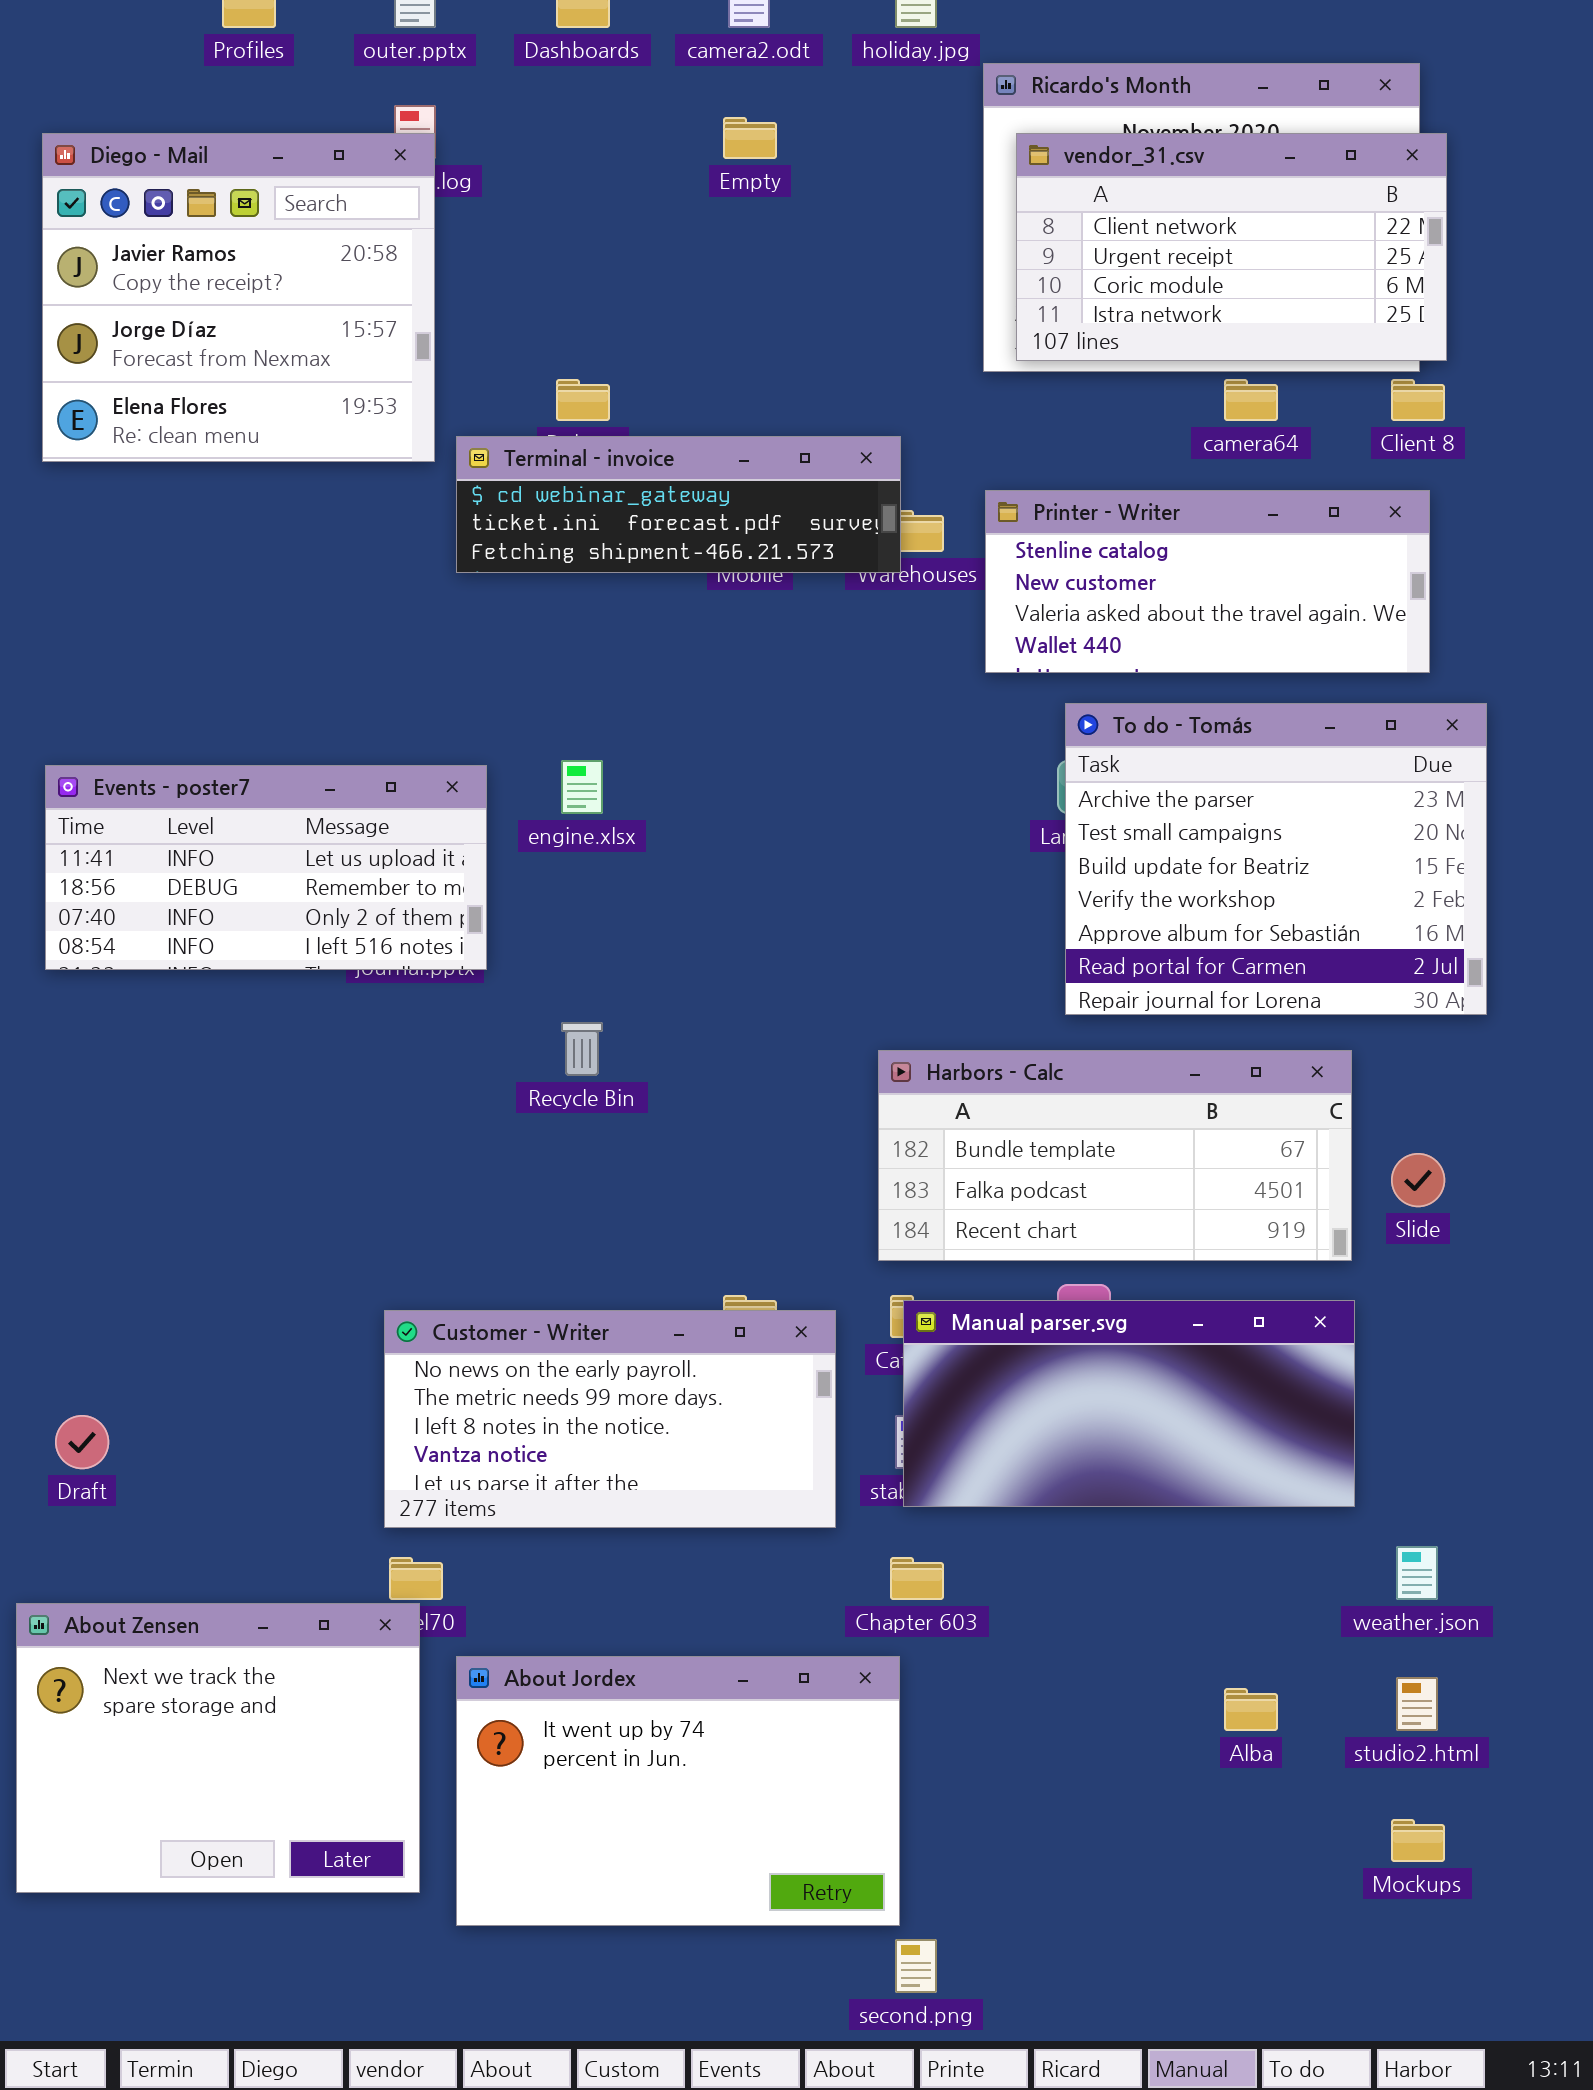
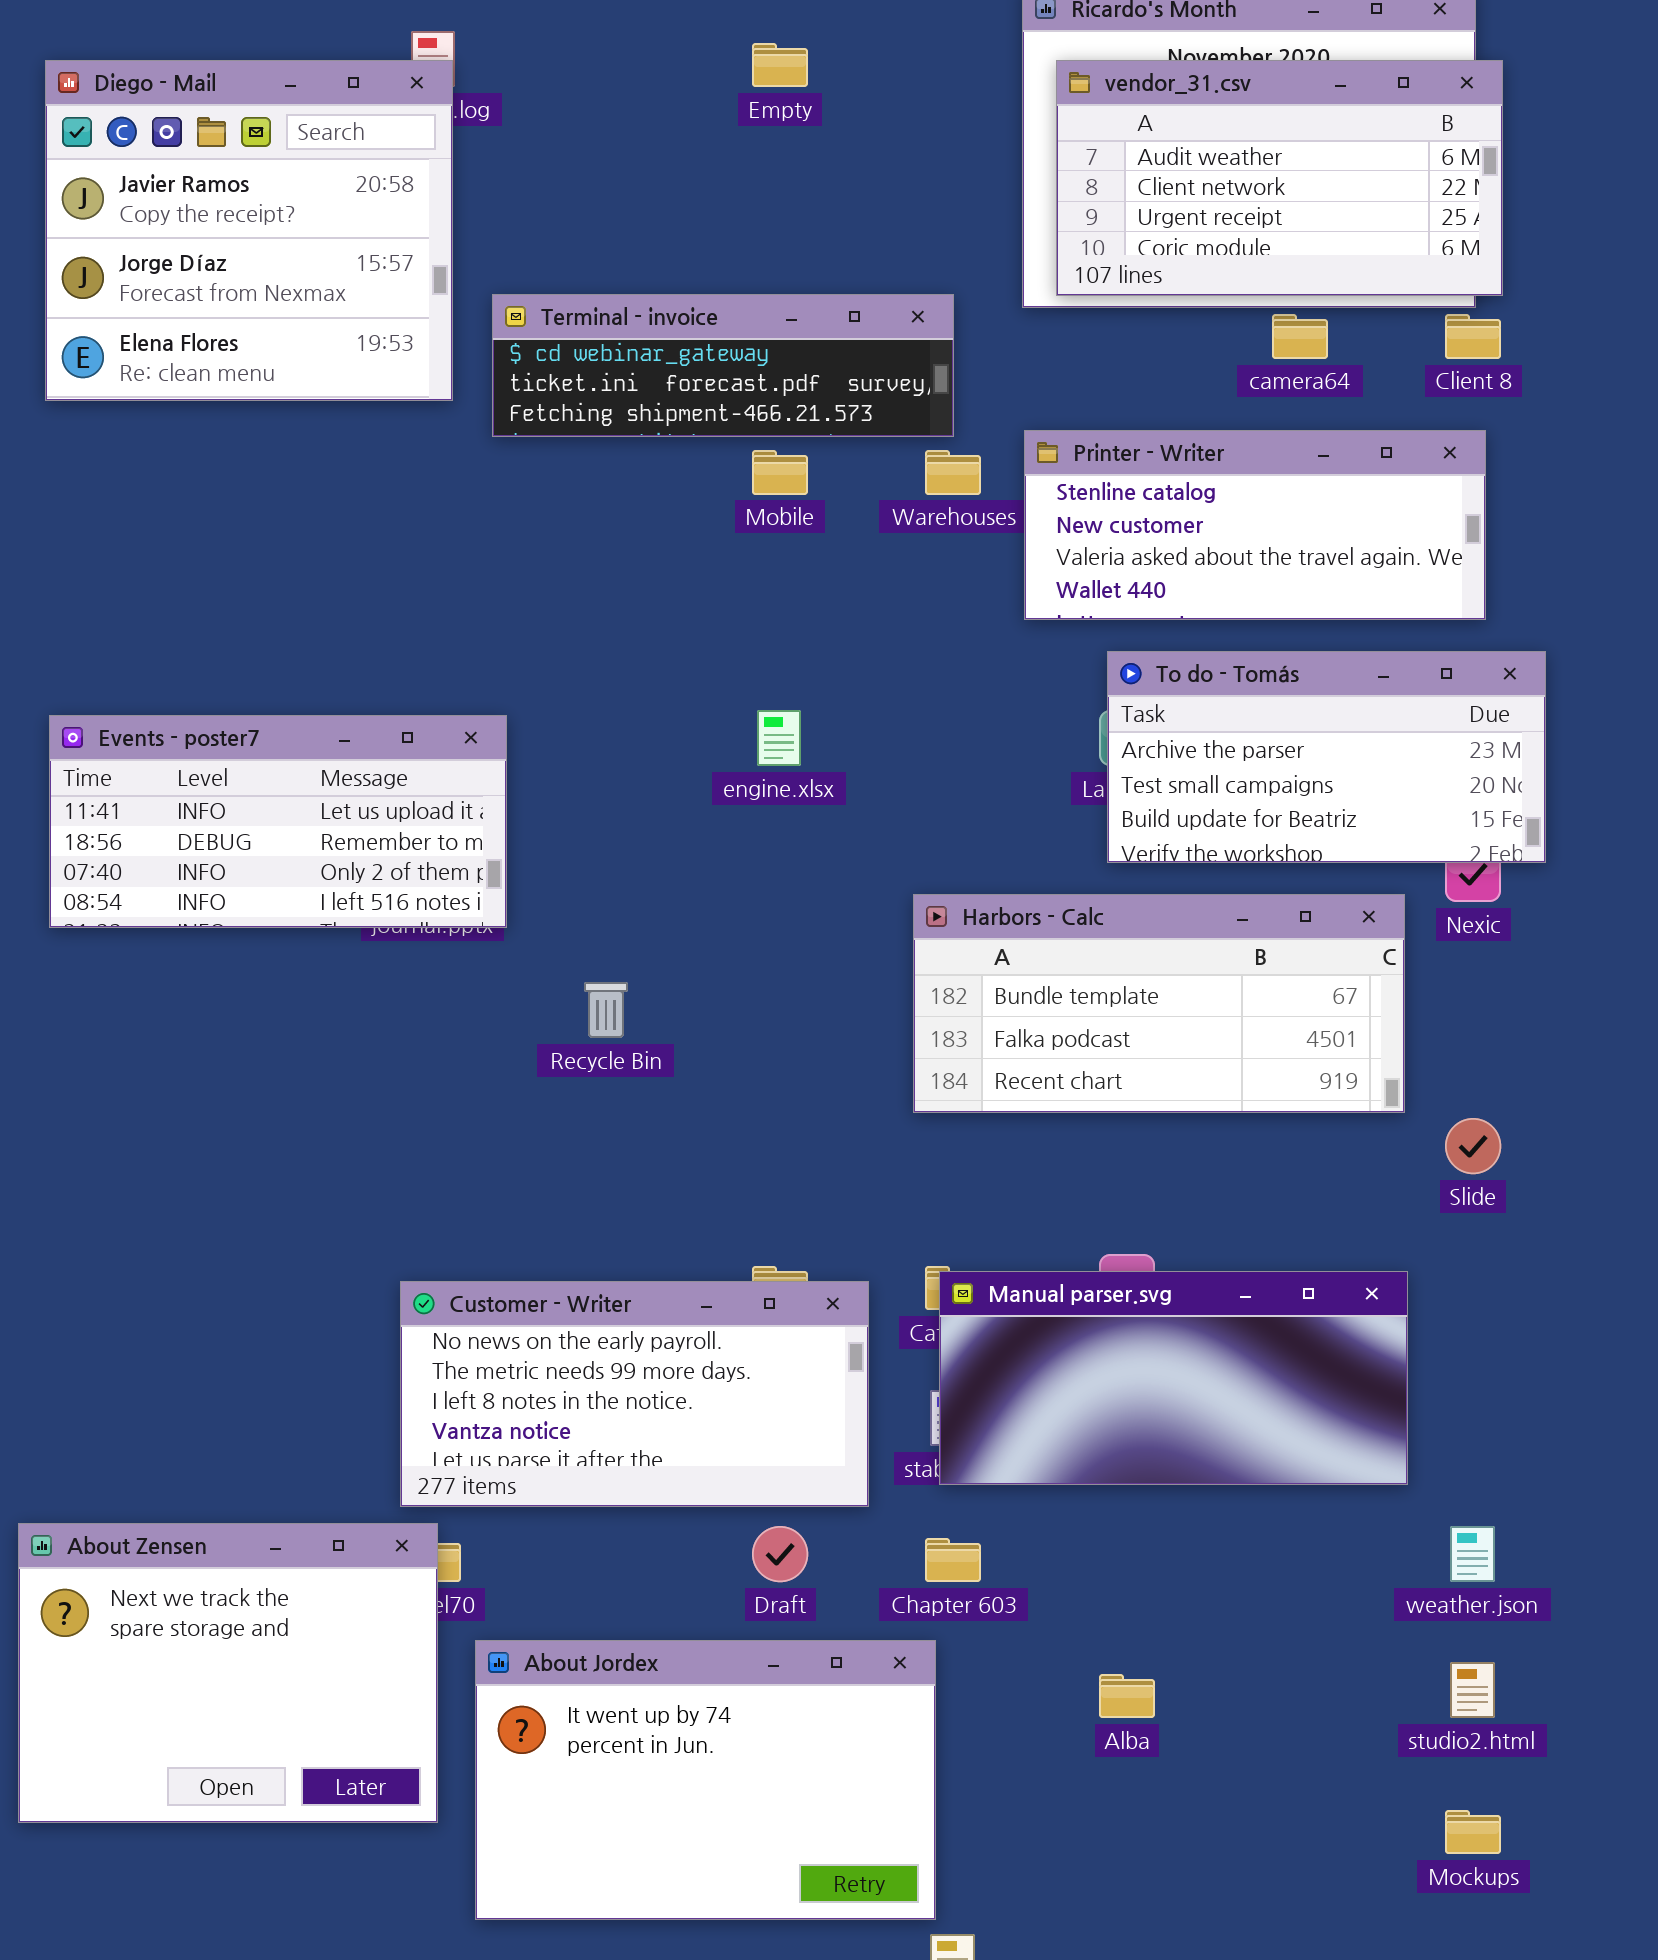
vendor_31.csv: [1016,133,1447,361] -> [1056,60,1503,296], scrolled up 1 row
Terminal - invoice: [456,436,901,573] -> [492,294,954,437], moved
To do - Tomás: [1065,703,1487,1015] -> [1107,651,1546,863], resized
engine.xlsx: [561,760,603,814] -> [757,710,801,766], moved
Harbors - Calc: [878,1050,1352,1261] -> [913,894,1405,1113], moved
Draft: [55,1415,109,1469] -> [752,1526,808,1582], moved
About Zensen: [16,1603,420,1893] -> [18,1523,438,1823], moved
Alba: [1224,1688,1278,1731] -> [1099,1674,1155,1718], moved

